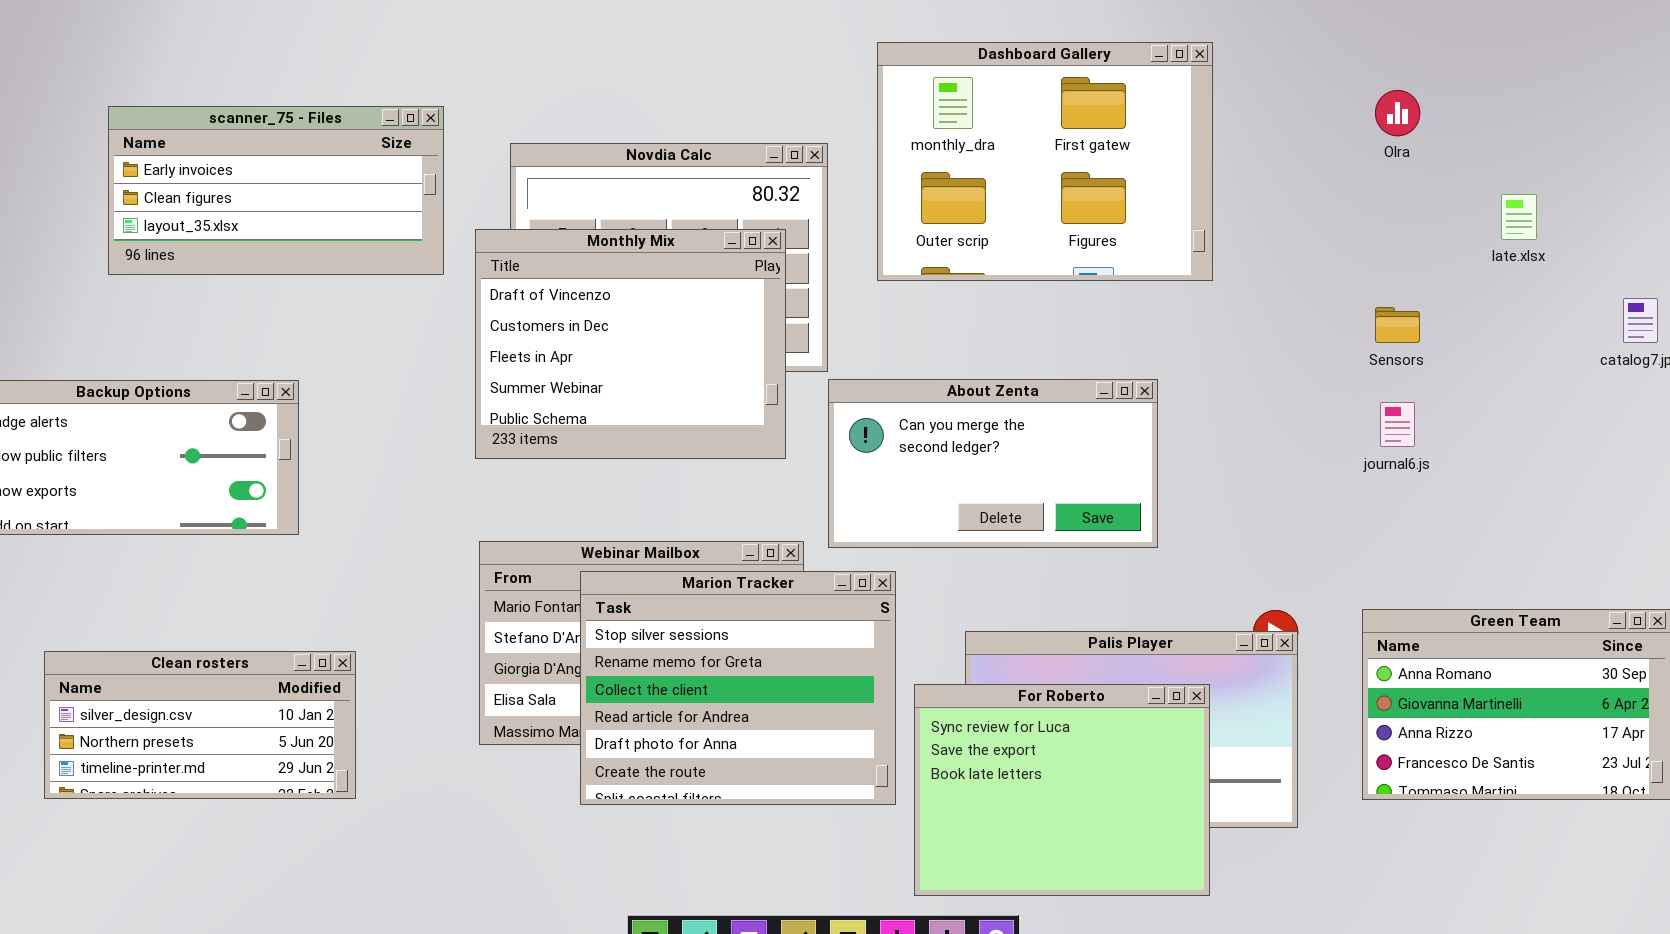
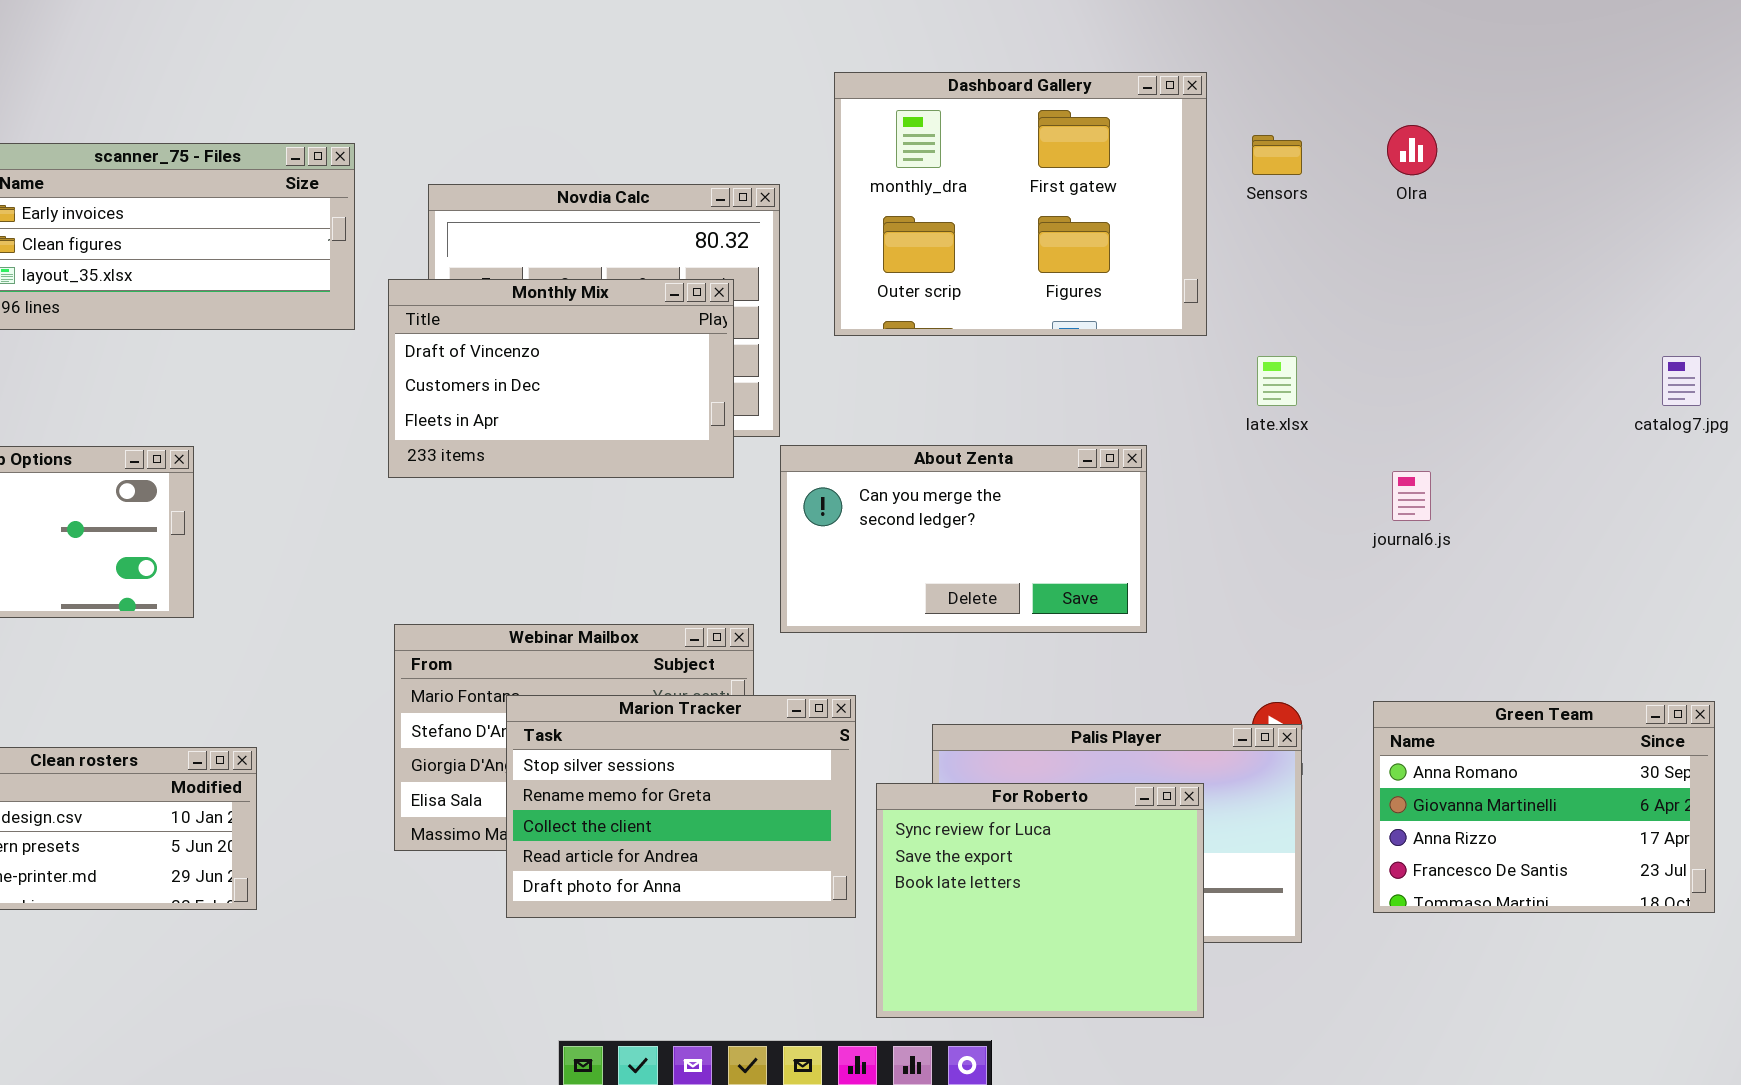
late.xlsx: [1501,194,1537,240] -> [1257,356,1297,406], moved
Monthly Mix: [475,229,786,459] -> [388,279,734,478], resized
Sensors: [1375,307,1420,343] -> [1252,135,1302,175], moved
Marion Tracker: [580,571,896,805] -> [506,695,856,918], resized

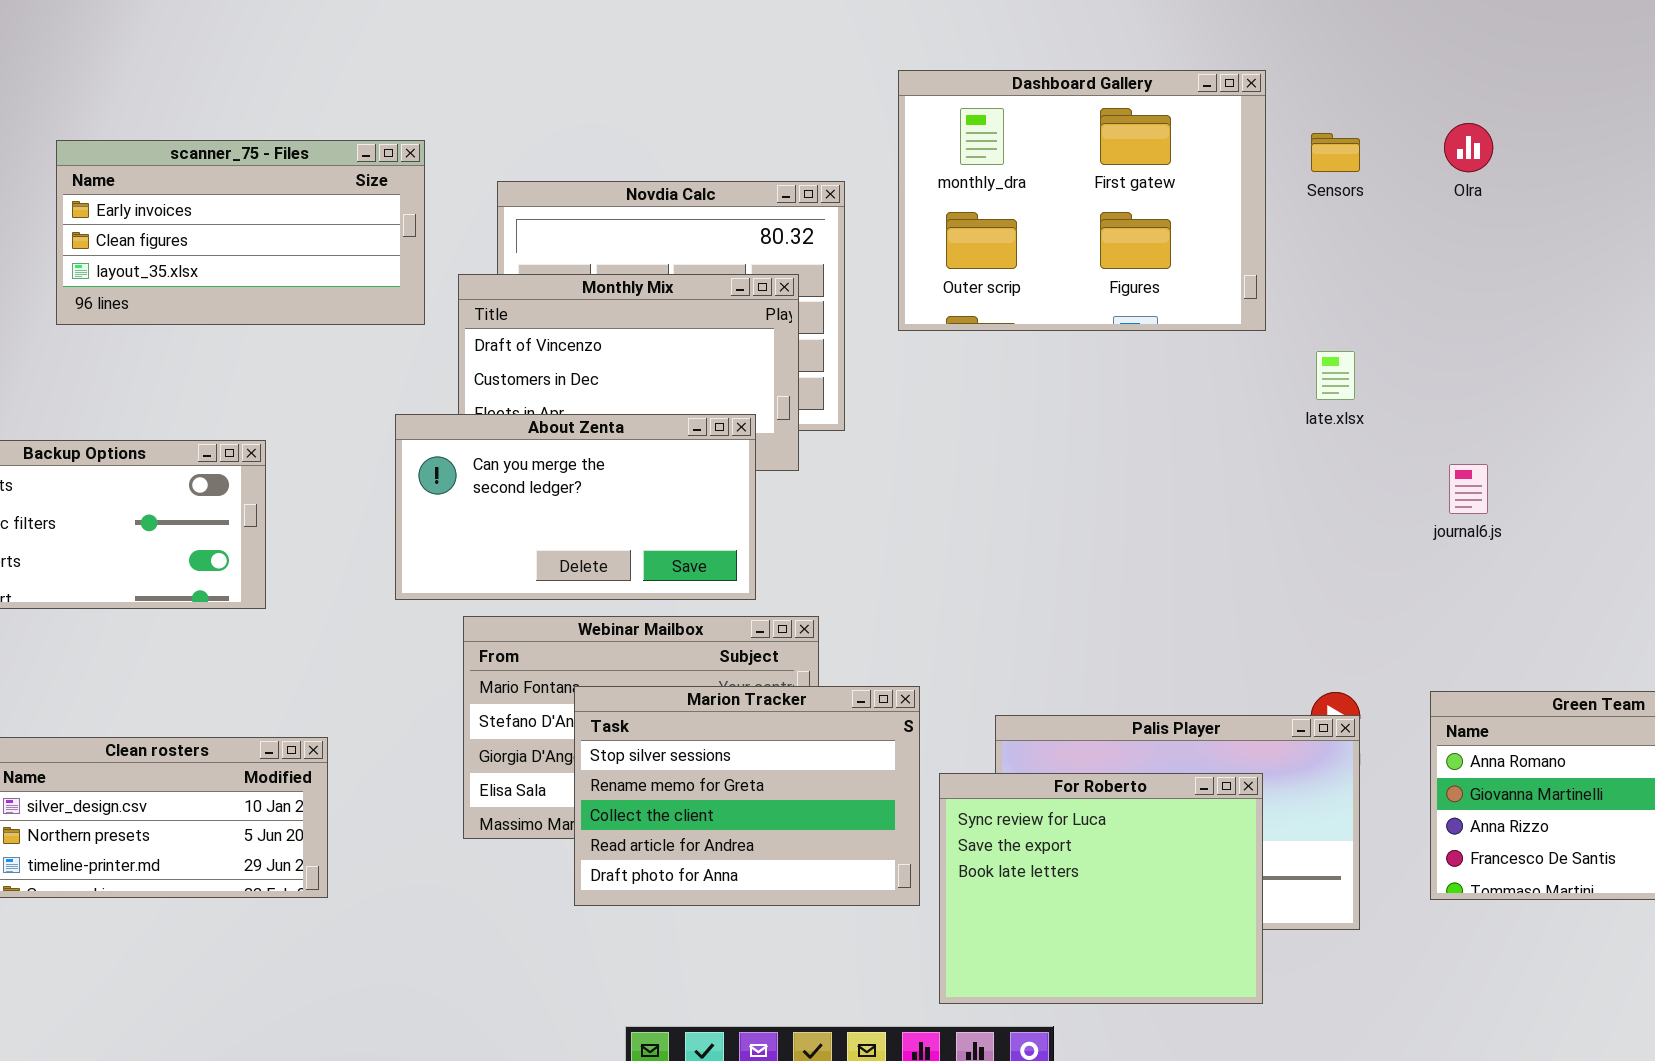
About Zenta: [780,445,1147,633] -> [395,414,756,600], moved

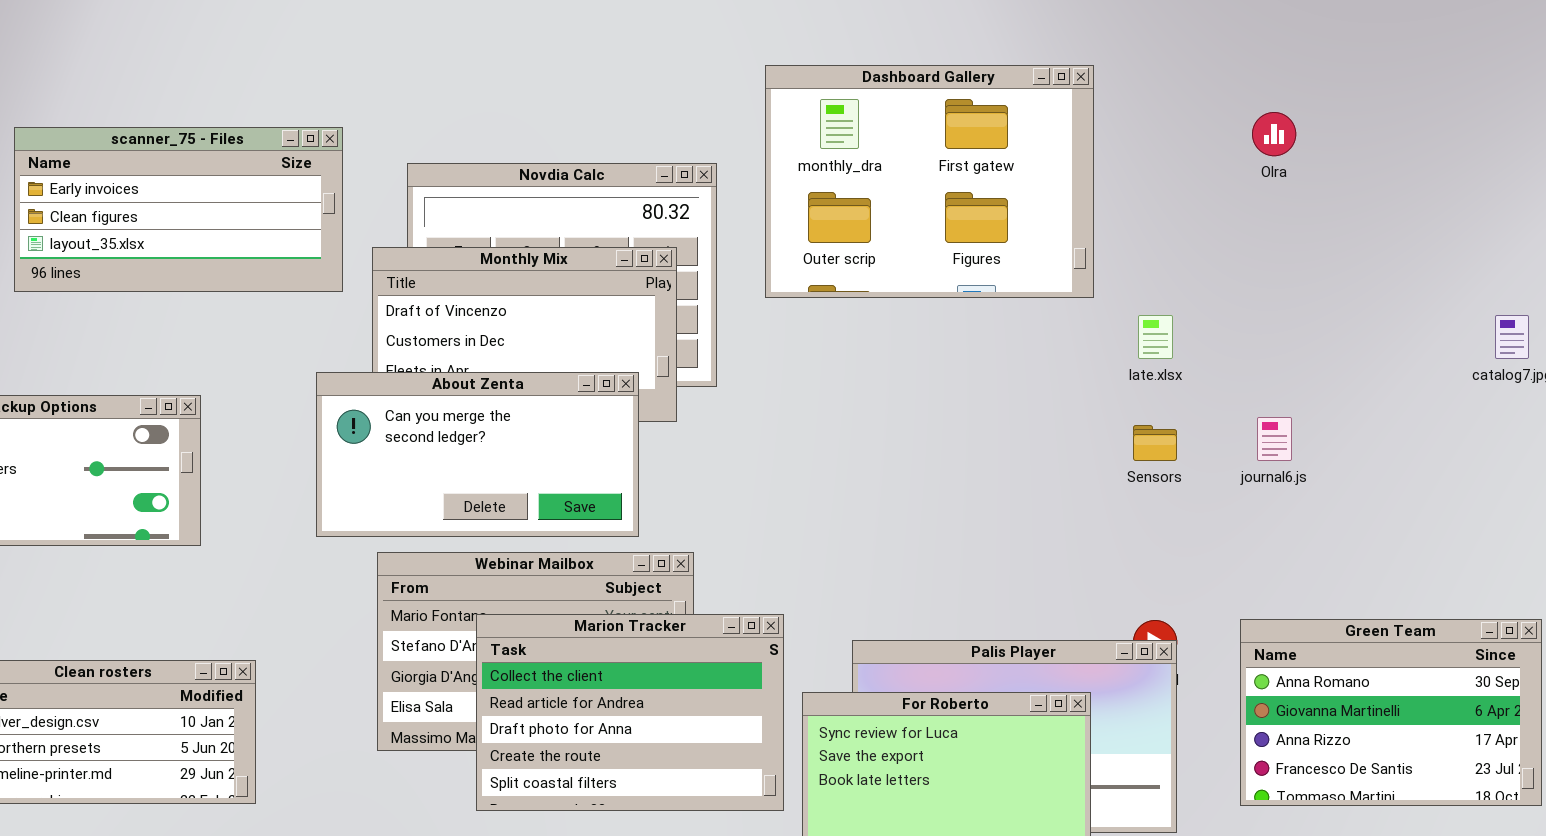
Sensors: [1311,133,1360,172] -> [1133,425,1177,461], moved
Marion Tracker: [574,686,920,906] -> [476,614,784,811], scrolled down 2 rows

